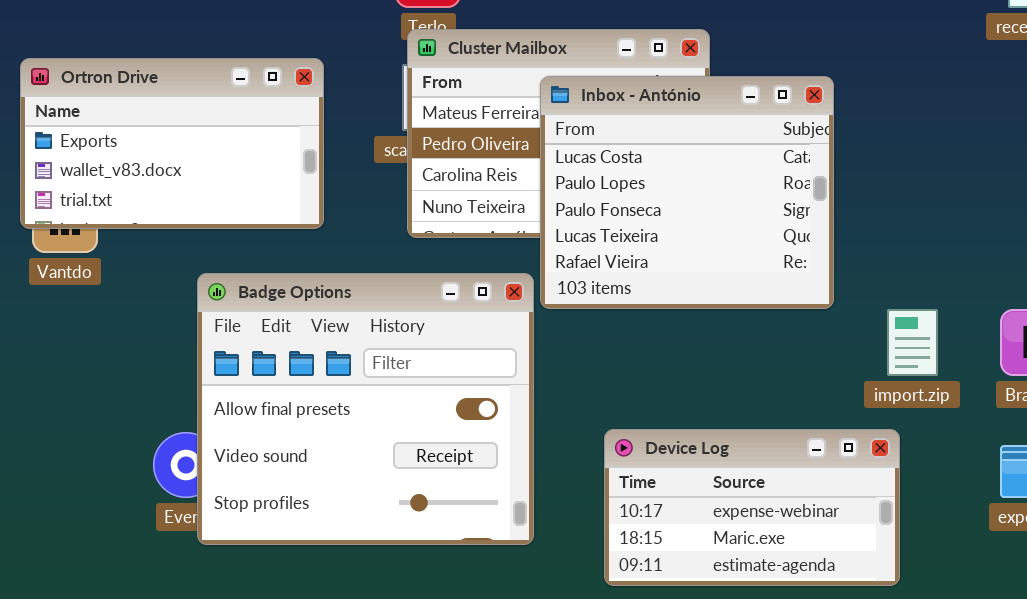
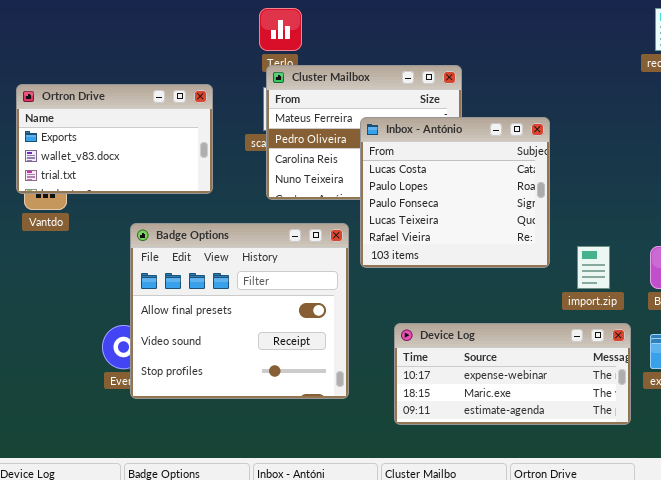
Inbox - António: [540,76,834,309] -> [360,117,550,268], moved
Device Log: [604,429,900,586] -> [394,323,631,425], resized

